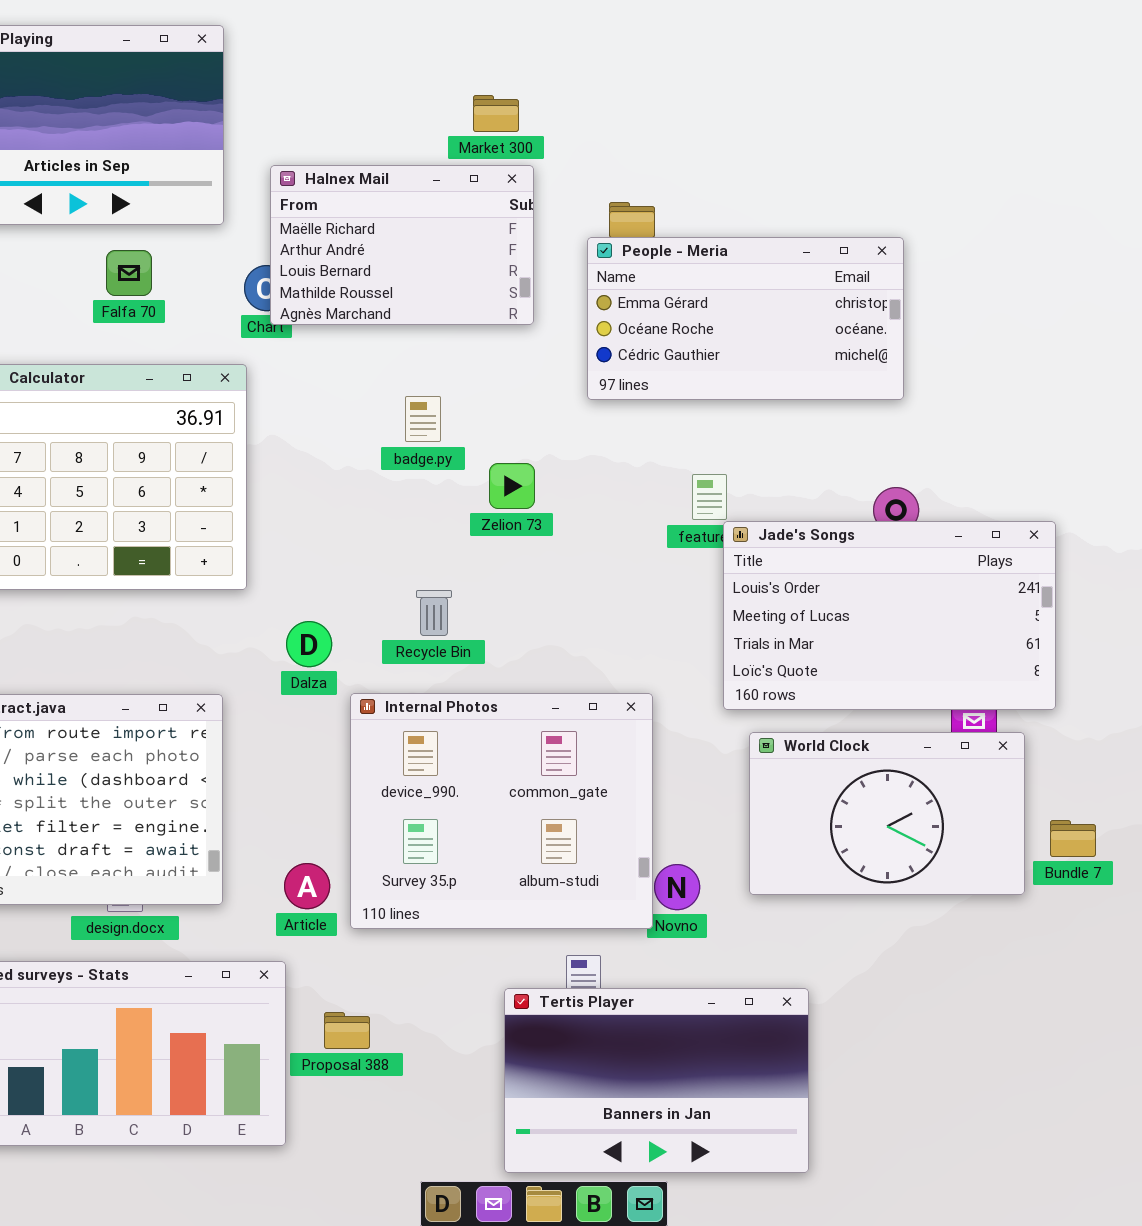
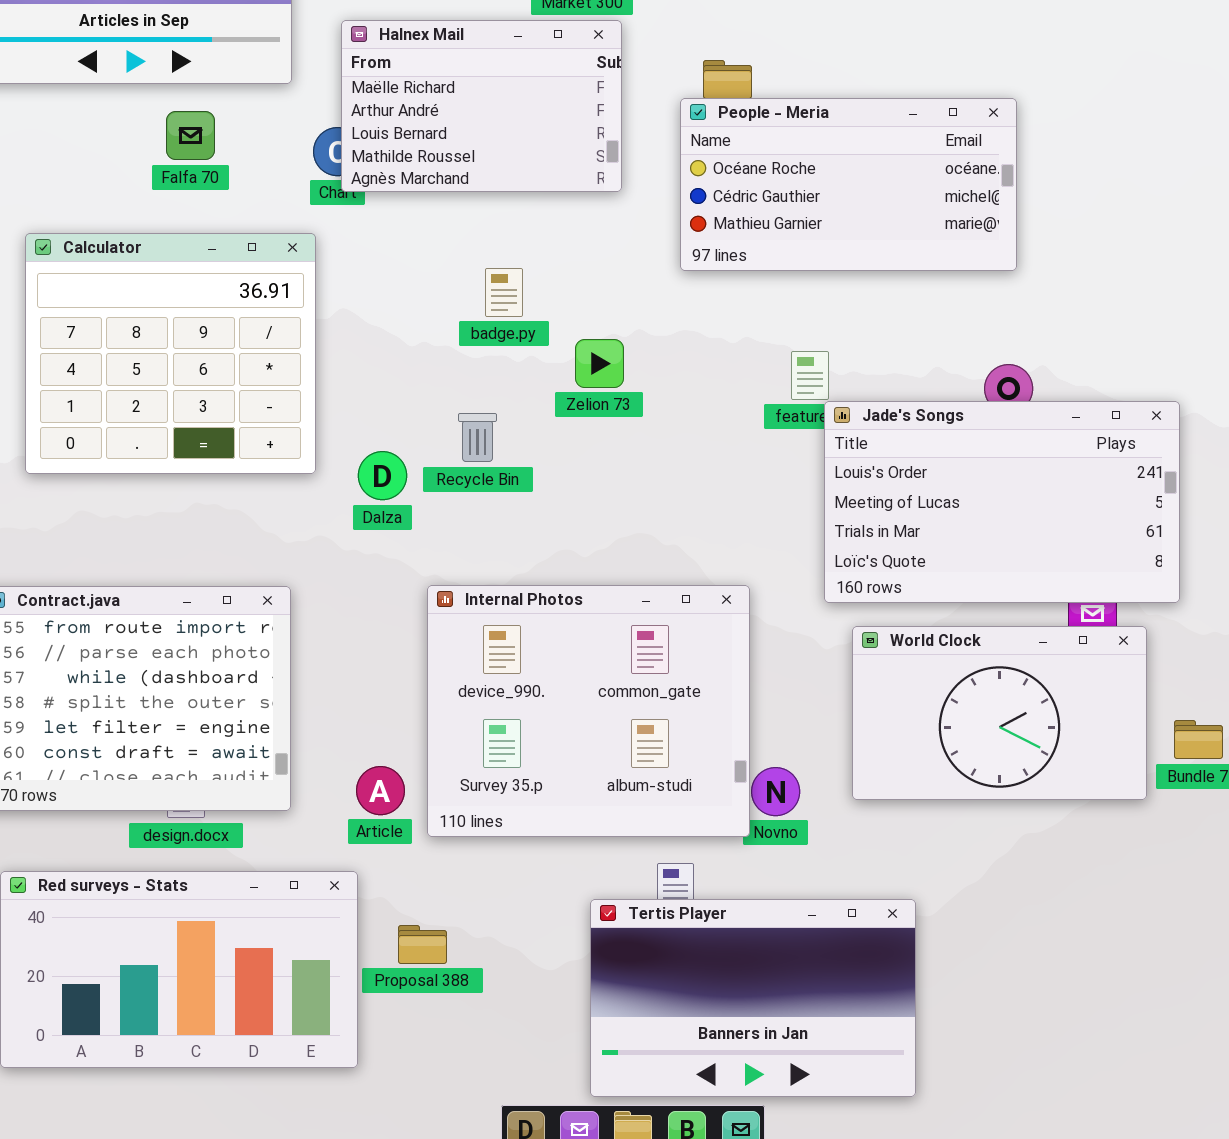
People - Meria: [587,237,904,400] -> [680,98,1017,271], scrolled down 1 row
Recycle Bin: [416,590,452,636] -> [458,413,497,462], moved
Dalza: [286,621,332,667] -> [358,451,407,500], moved

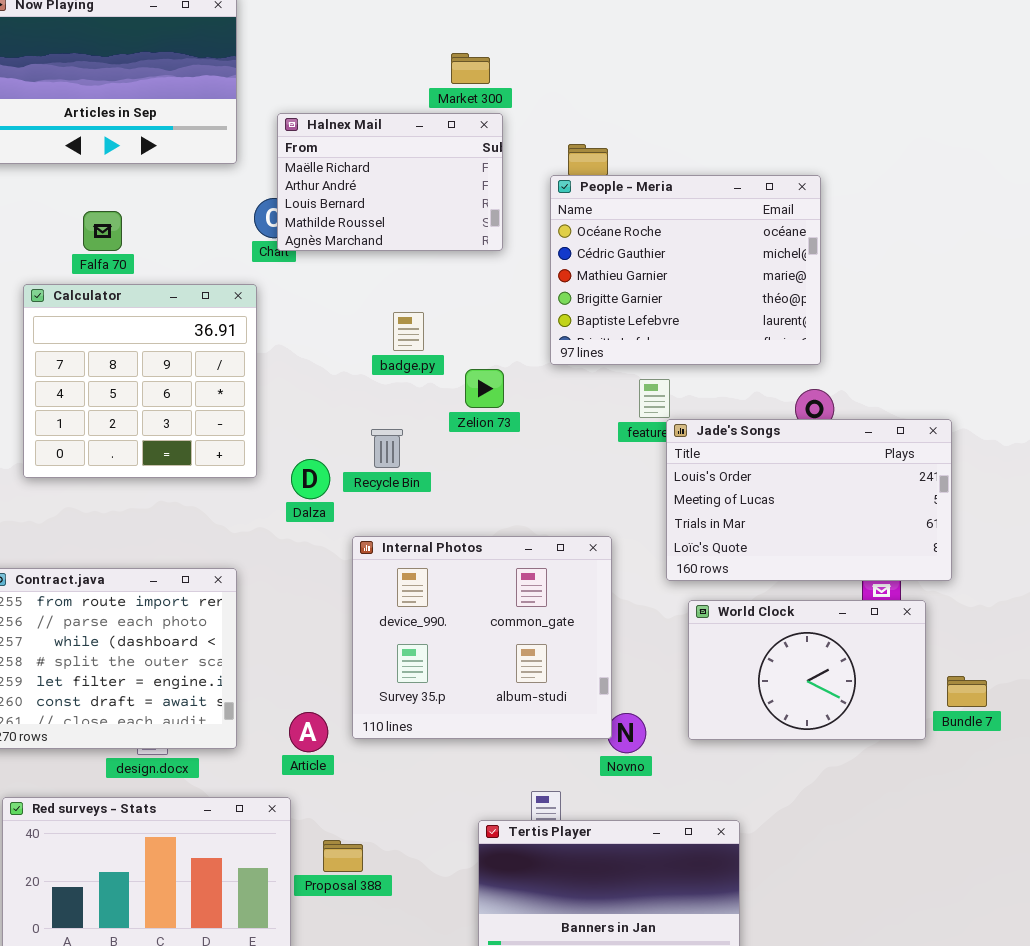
People - Meria: [680,98,1017,271] -> [550,175,821,365], resized
Falfa 70: [166,111,215,160] -> [83,211,122,251], moved
Internal Photos: [427,585,750,837] -> [352,536,612,739], moved

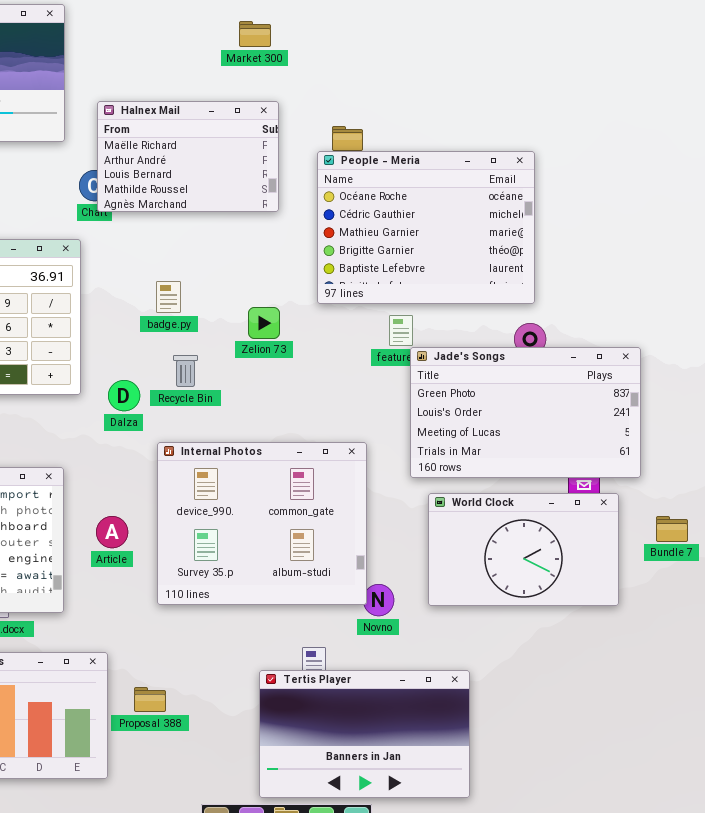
Market 300: [451,53,490,84] -> [239,21,271,47], moved
badge.py: [393,312,424,351] -> [156,281,181,313], moved
Jade's Songs: [666,419,952,581] -> [410,347,641,478], scrolled up 1 row
Bundle 7: [947,676,987,707] -> [656,516,688,542], moved
Article: [289,712,328,752] -> [96,516,128,548], moved

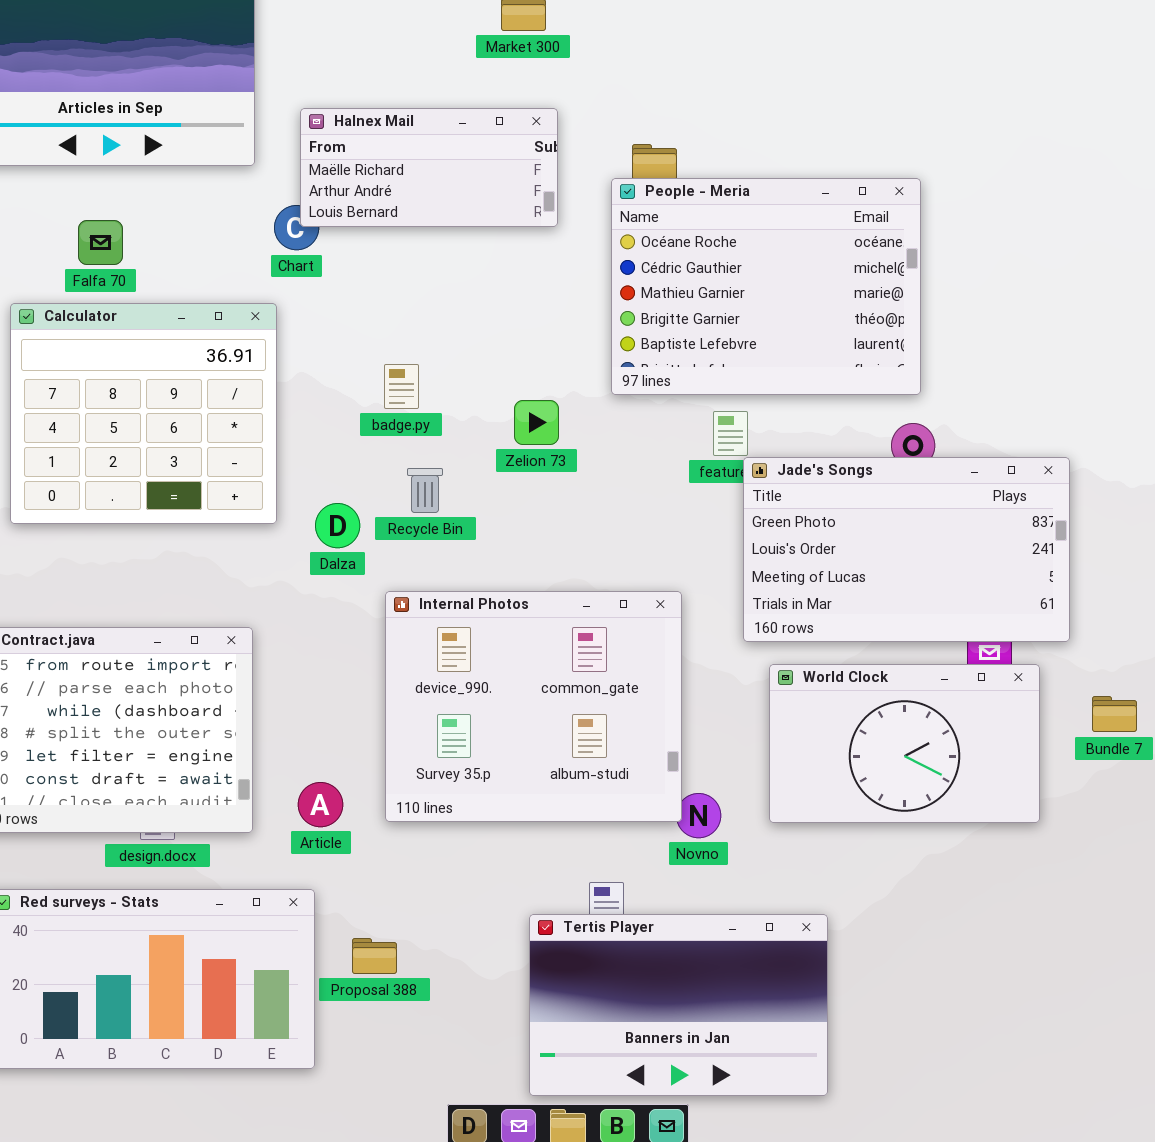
Halnex Mail: [97,101,279,212] -> [300,108,558,227], resized
Article: [96,516,128,548] -> [298,782,343,827], moved

